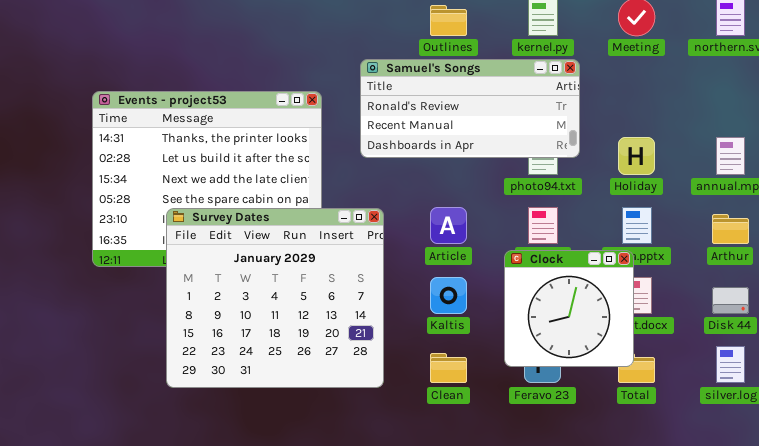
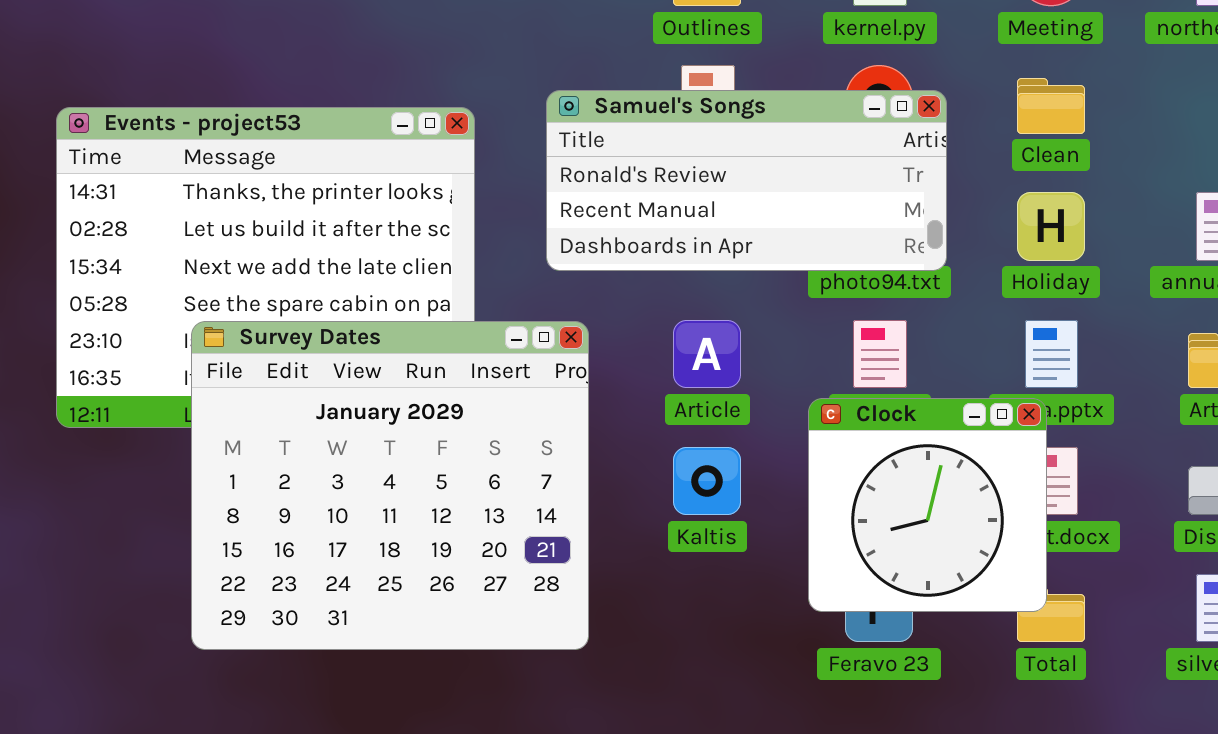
Samuel's Songs: [360,59,580,158] -> [546,90,947,271], moved
Clean: [430,353,467,383] -> [1017,78,1085,134], moved

